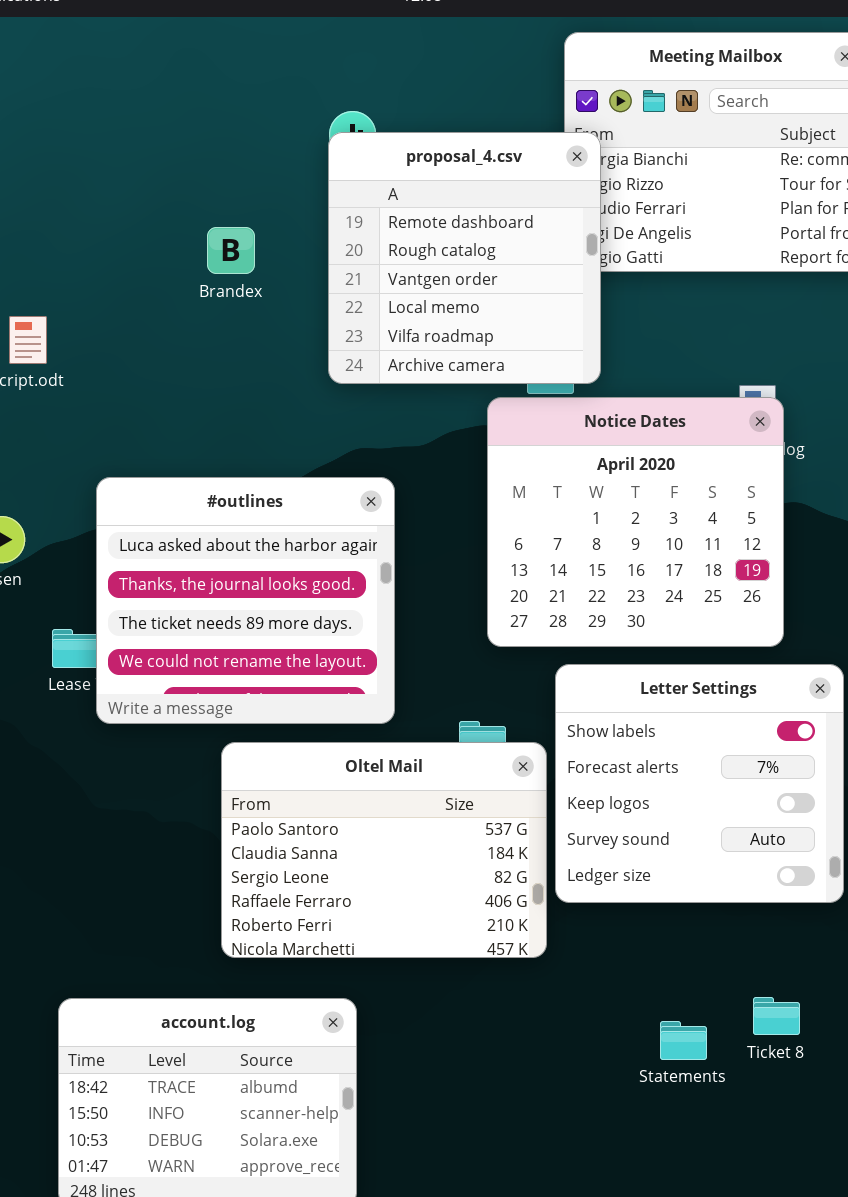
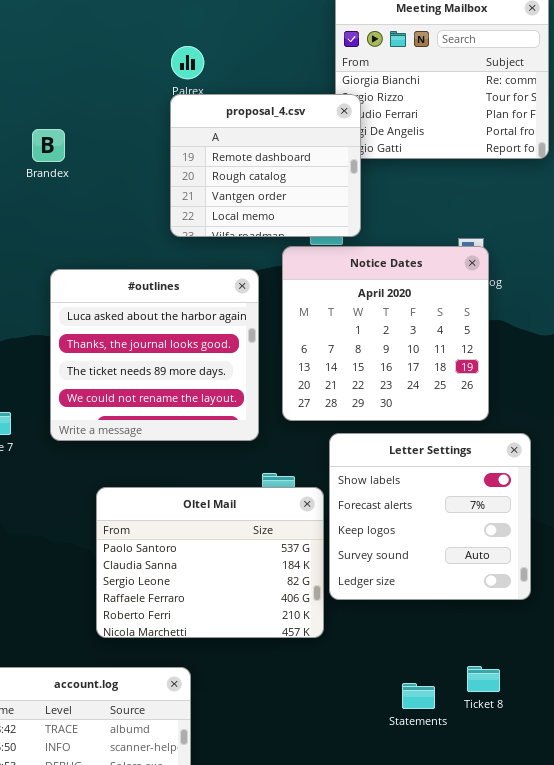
proposal_4.csv: [328,132,601,384] -> [170,94,361,237], resized
Brandex: [207,227,255,274] -> [32,129,65,162], moved
#outlines: [96,477,395,724] -> [50,269,259,441], moved

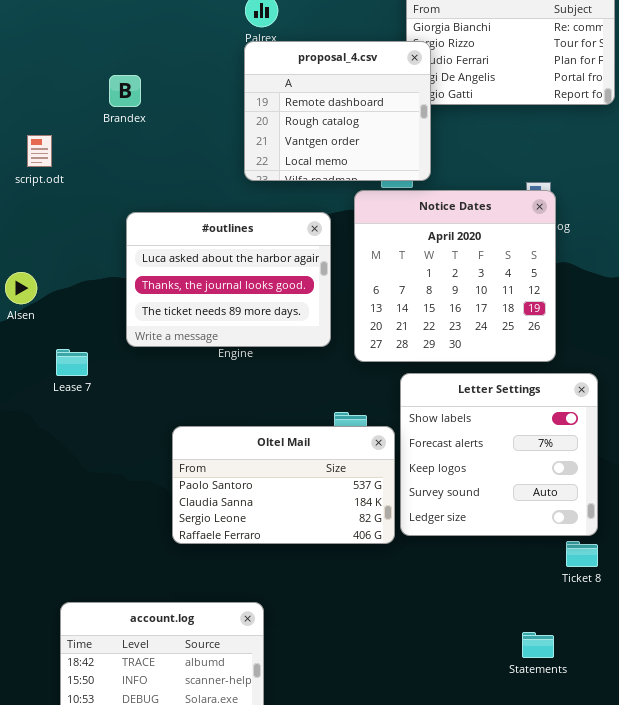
#outlines: [50,269,259,441] -> [126,212,331,347], resized
Oltel Mail: [96,487,324,638] -> [172,426,395,544], resized
Ticket 8: [467,666,500,692] -> [566,541,598,567], moved
Statements: [402,683,435,709] -> [522,632,554,658], moved

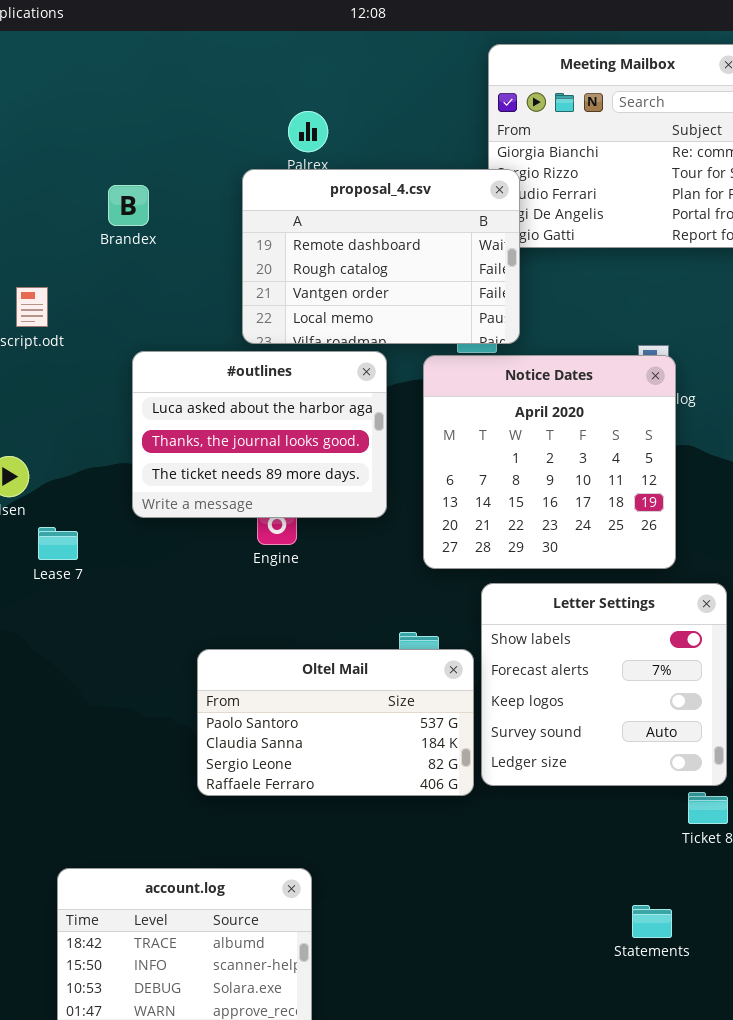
proposal_4.csv: [244,41,431,181] -> [242,169,520,344], resized
Brandex: [109,75,141,107] -> [108,185,149,226], moved
#outlines: [126,212,331,347] -> [132,351,387,518], moved
Lease 7: [56,349,88,376] -> [38,527,78,560], moved

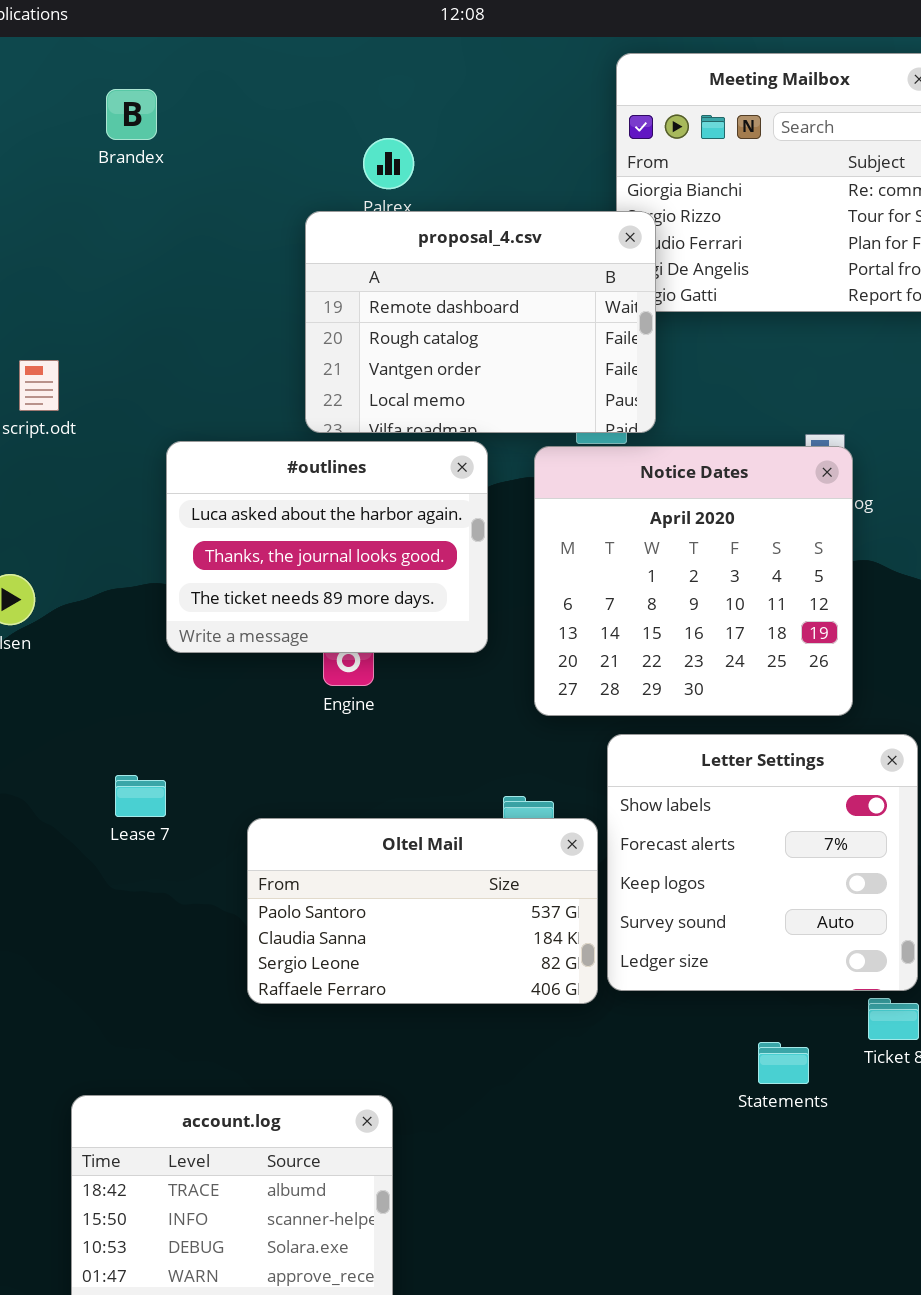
Brandex: [108,185,149,226] -> [106,89,157,140], moved
Lease 7: [38,527,78,560] -> [115,775,166,817], moved
Statements: [632,905,672,938] -> [758,1042,809,1084], moved

